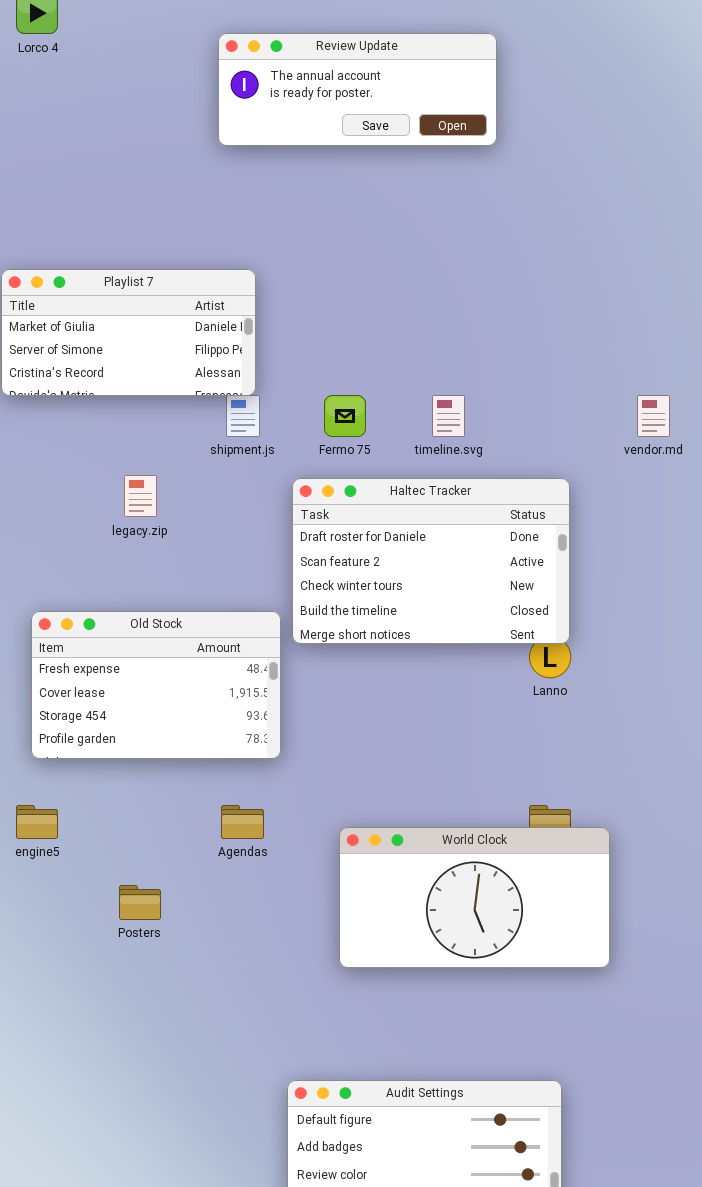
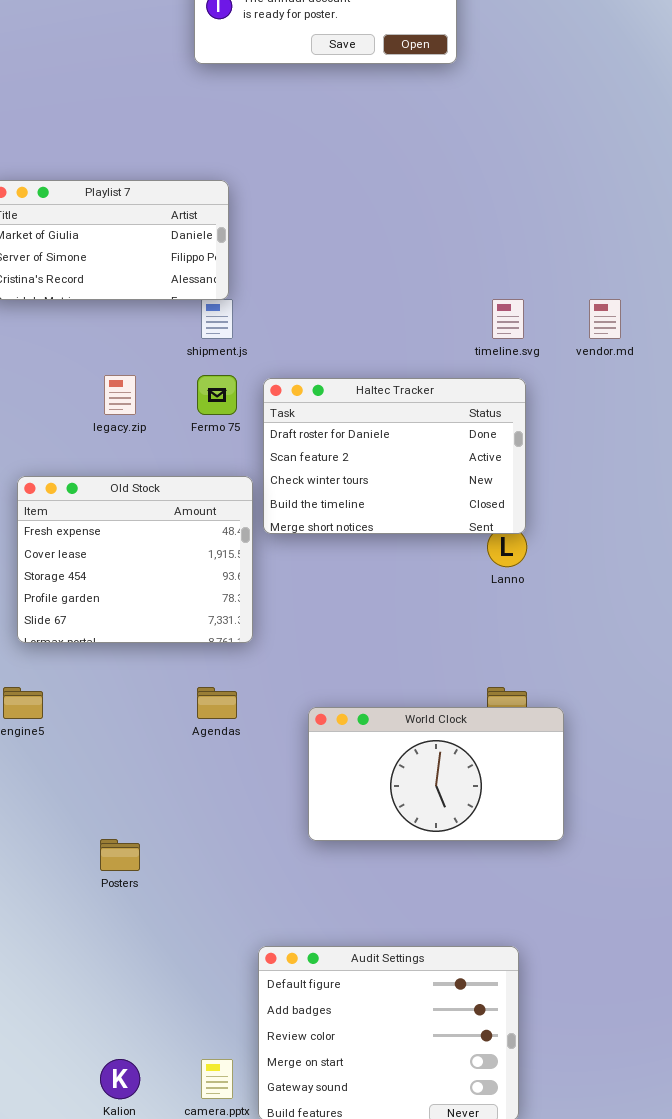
Fermo 75: [324,395,366,437] -> [197,375,237,415], moved
timeline.svg: [432,395,465,437] -> [492,299,524,339], moved
Old Stock: [31,611,281,759] -> [17,476,253,643], resized
Posters: [119,885,161,920] -> [100,839,140,871], moved

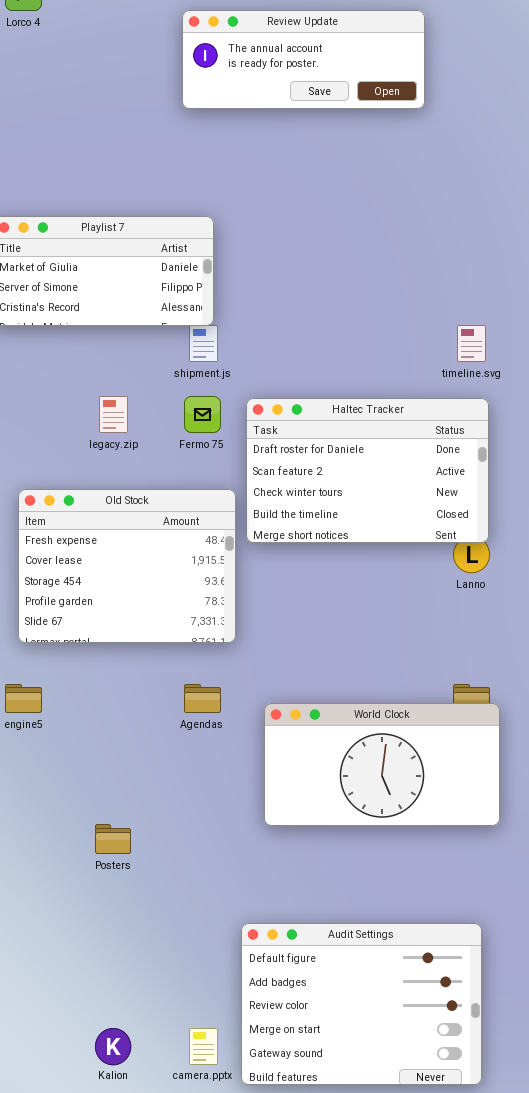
World Clock: [308,707,564,841] -> [264,703,500,826], moved

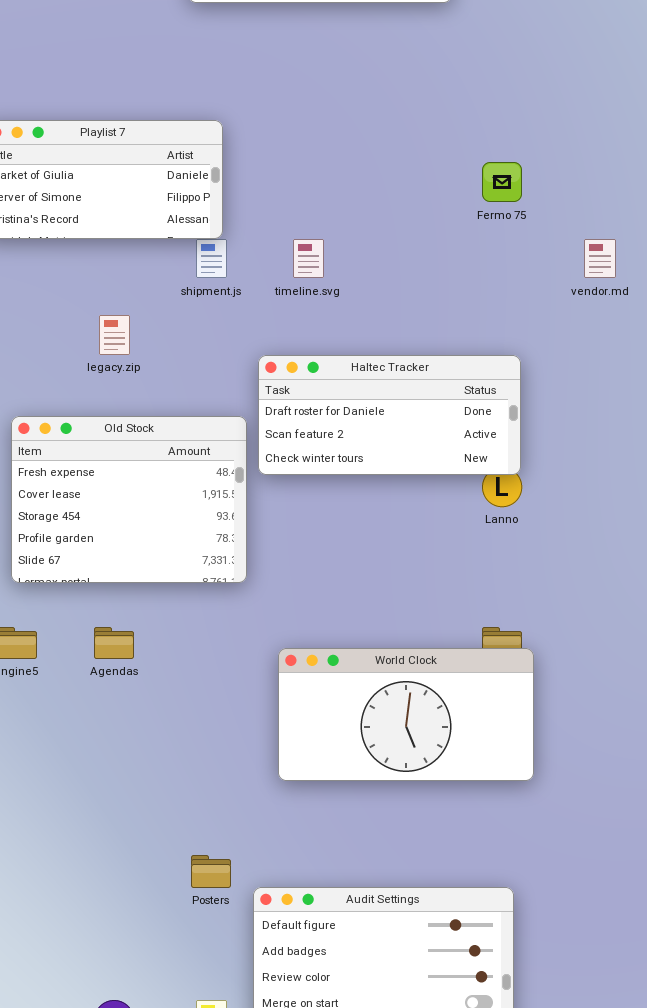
timeline.svg: [457,325,486,362] -> [293,239,324,278], moved
Fermo 75: [184,396,221,433] -> [482,162,522,202], moved
Haltec Tracker: [246,398,489,543] -> [258,355,521,475], resized
Agendas: [184,684,221,713] -> [94,627,134,659], moved
Posters: [95,824,131,854] -> [191,855,231,888], moved

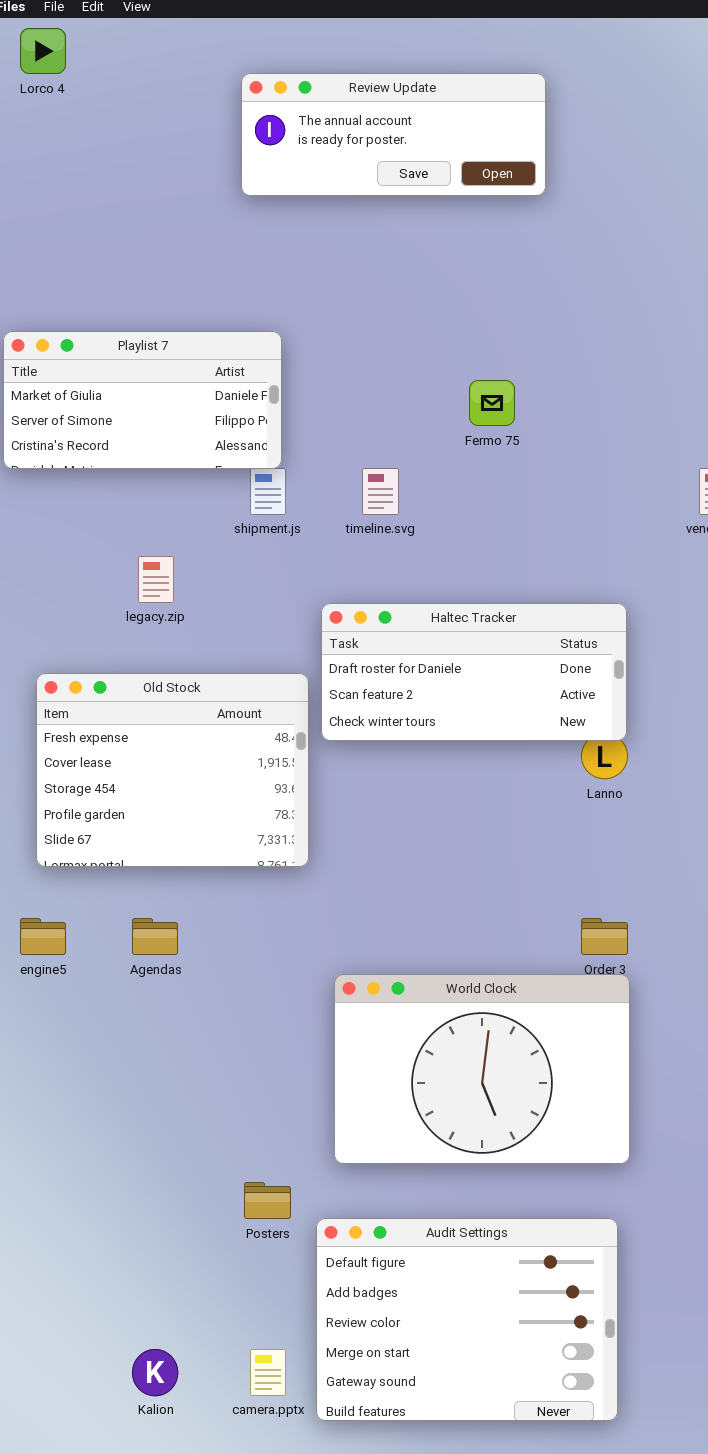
Fermo 75: [482,162,522,202] -> [469,380,515,426], moved
World Clock: [278,648,534,781] -> [334,974,630,1164], moved, resized

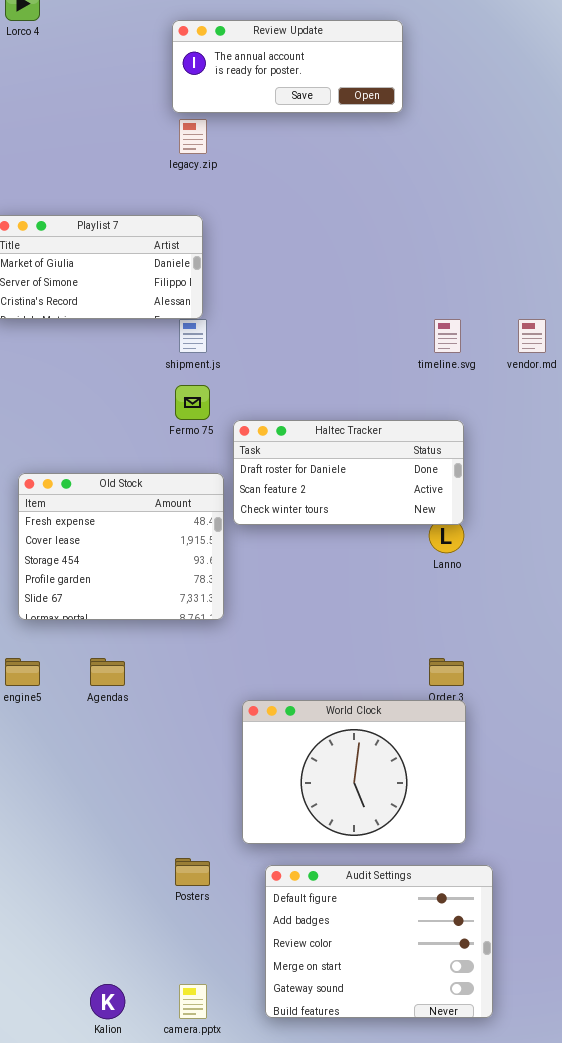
Fermo 75: [469,380,515,426] -> [175,385,210,420], moved
timeline.svg: [362,468,399,515] -> [434,319,461,353], moved
legacy.zip: [138,556,174,603] -> [179,119,207,154], moved
Audit Settings: [316,1218,618,1421] -> [265,865,493,1018], moved

